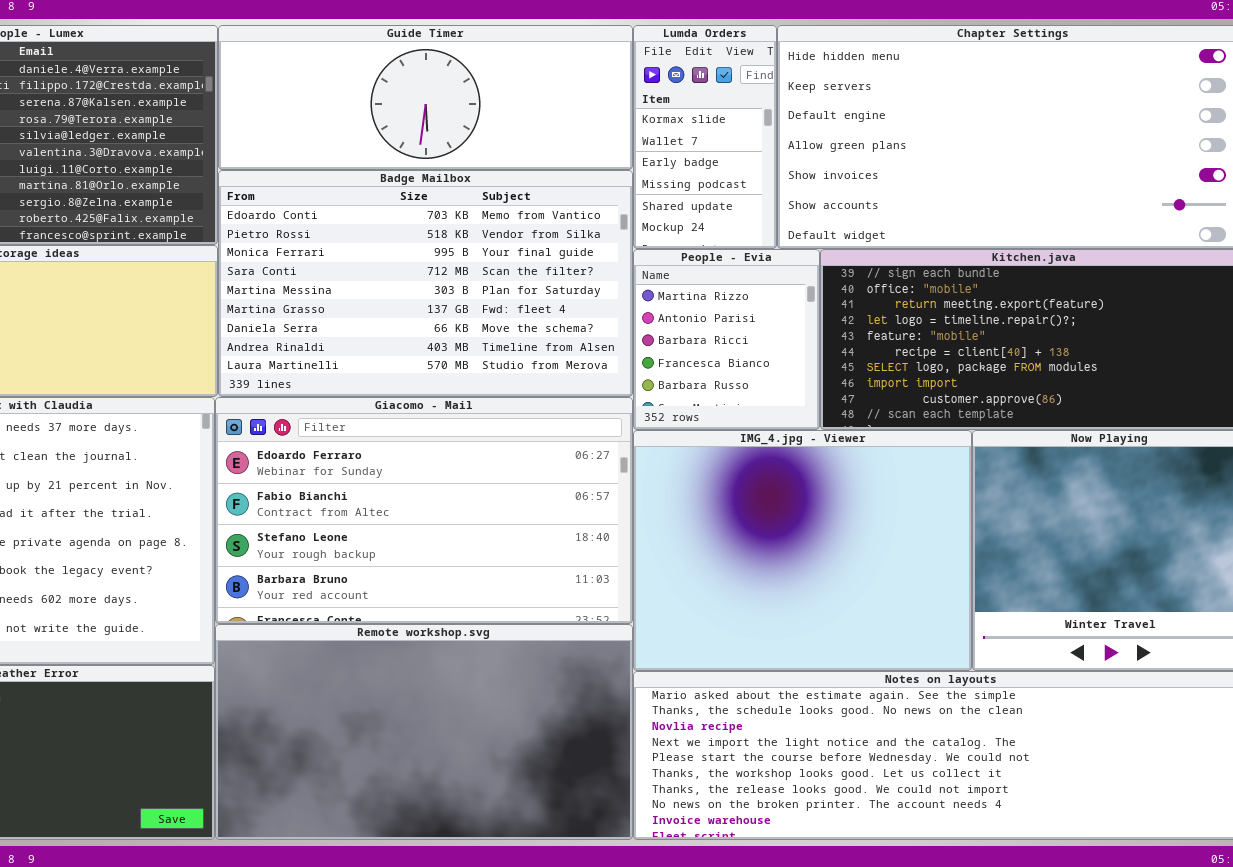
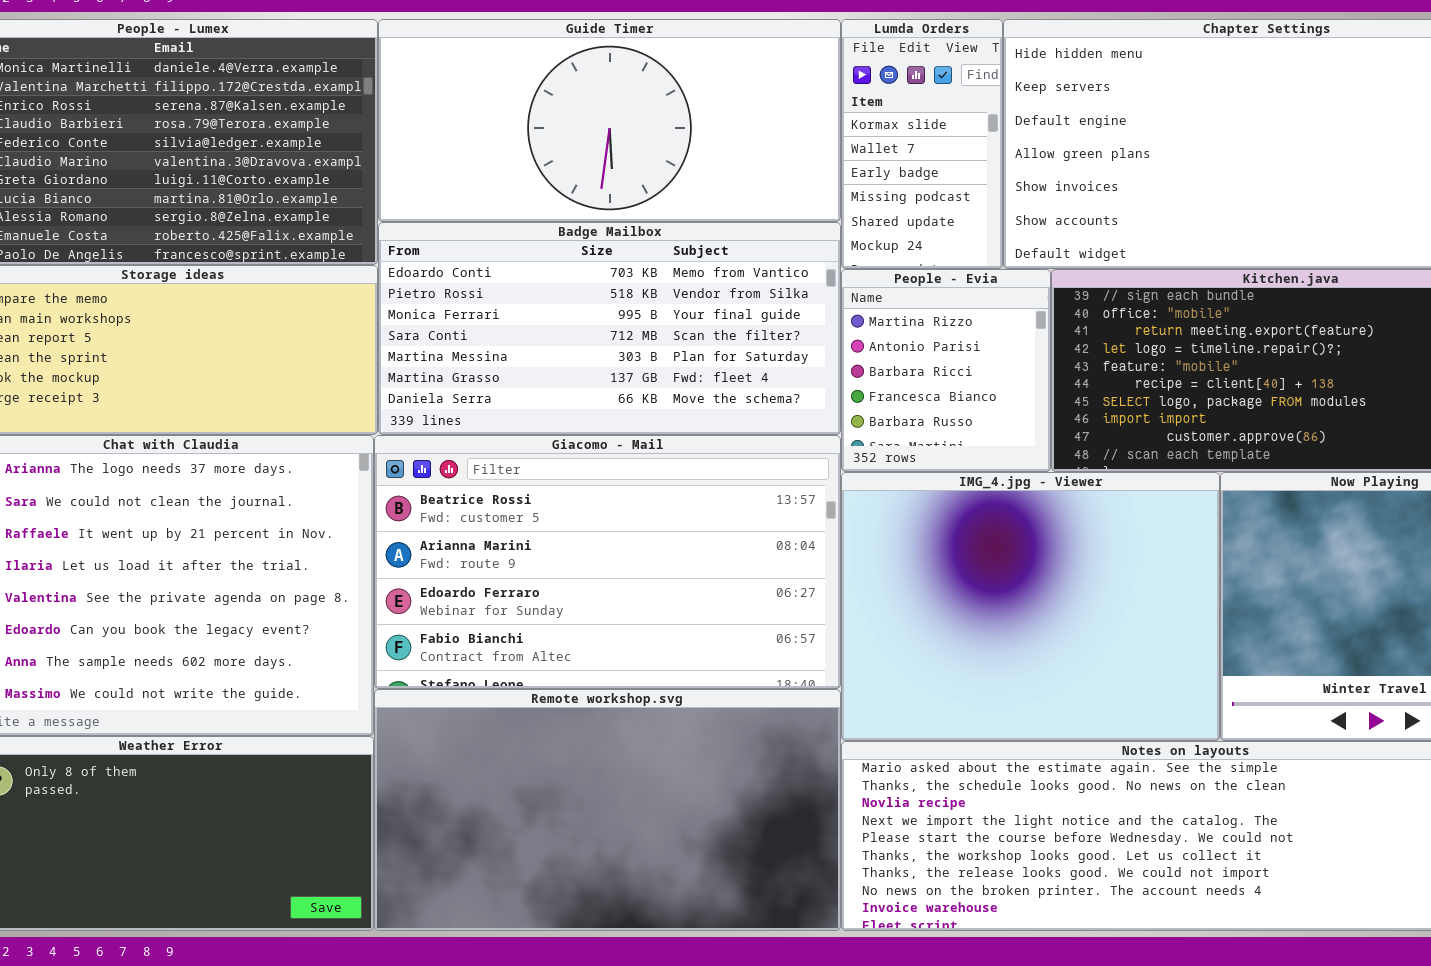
Guide Timer: [218,25,633,170] -> [378,19,841,222], resized
Badge Mailbox: [218,170,633,397] -> [378,222,841,435], resized
Giacomo - Mail: [215,397,633,624] -> [374,435,841,689], scrolled up 2 rows

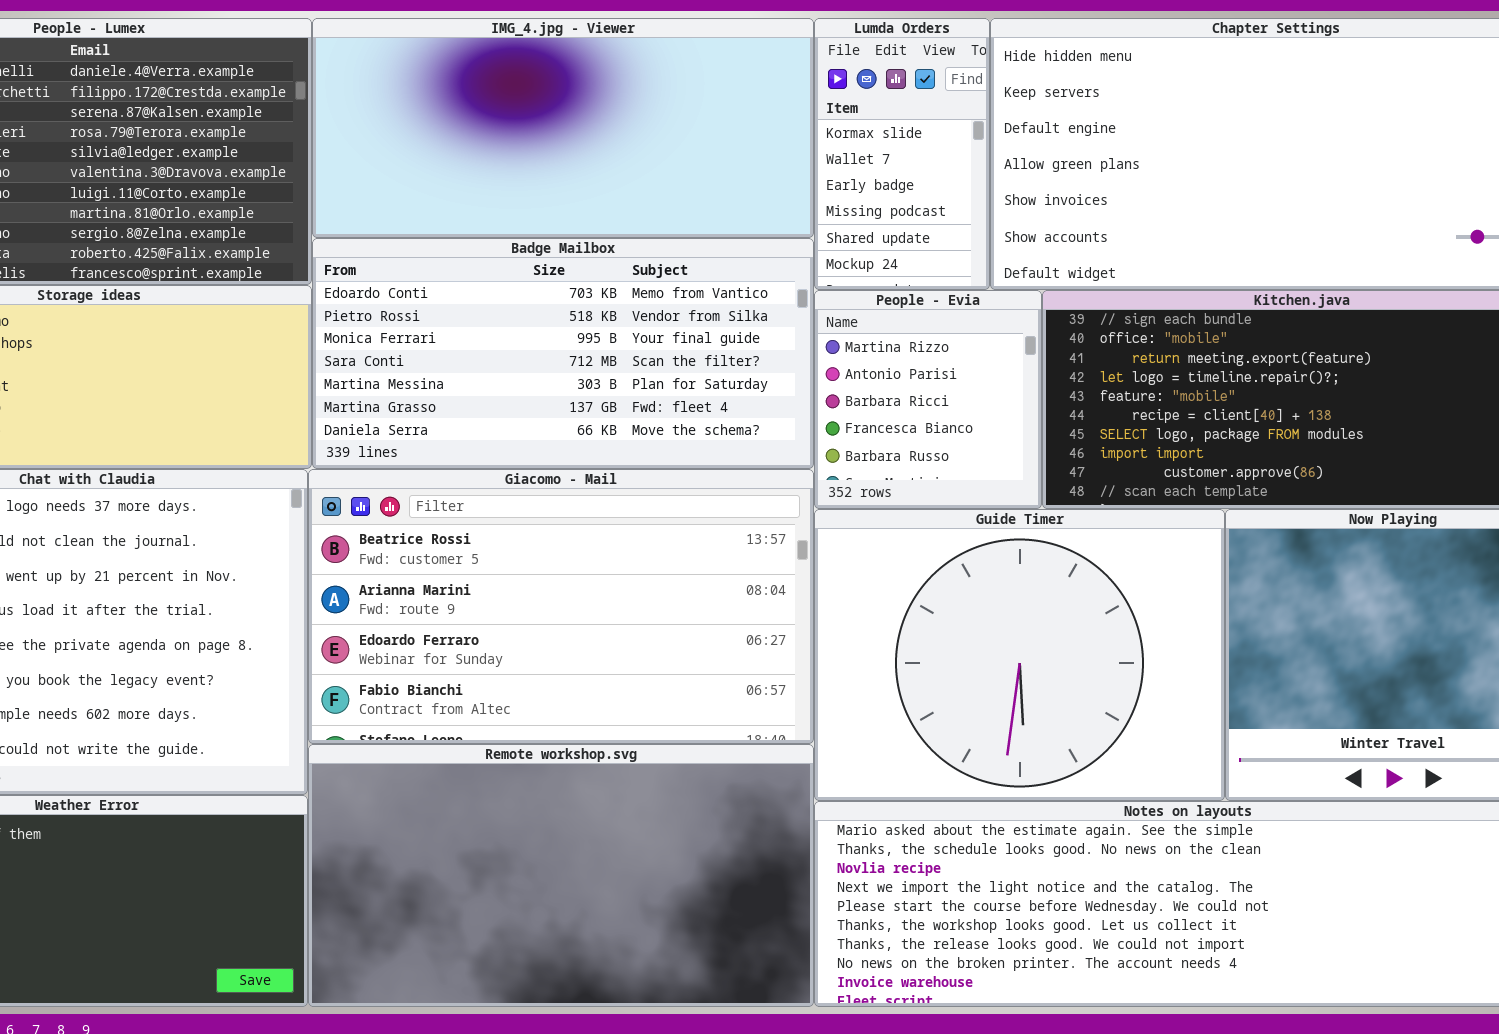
Guide Timer: [378,19,841,222] -> [814,509,1225,801], moved, resized
IMG_4.jpg - Viewer: [841,472,1220,741] -> [312,18,814,238], moved, resized

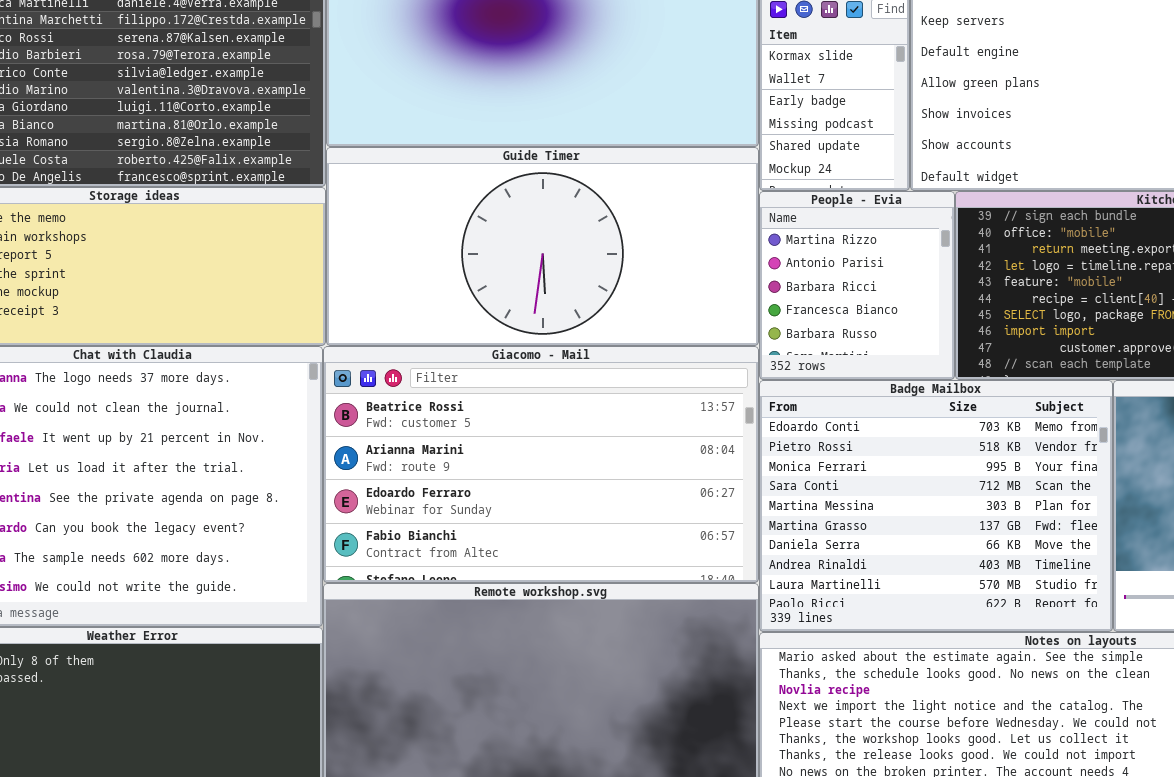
Badge Mailbox: [312,238,814,469] -> [759,380,1113,632], moved, resized
Guide Timer: [814,509,1225,801] -> [326,147,759,346], moved, resized

